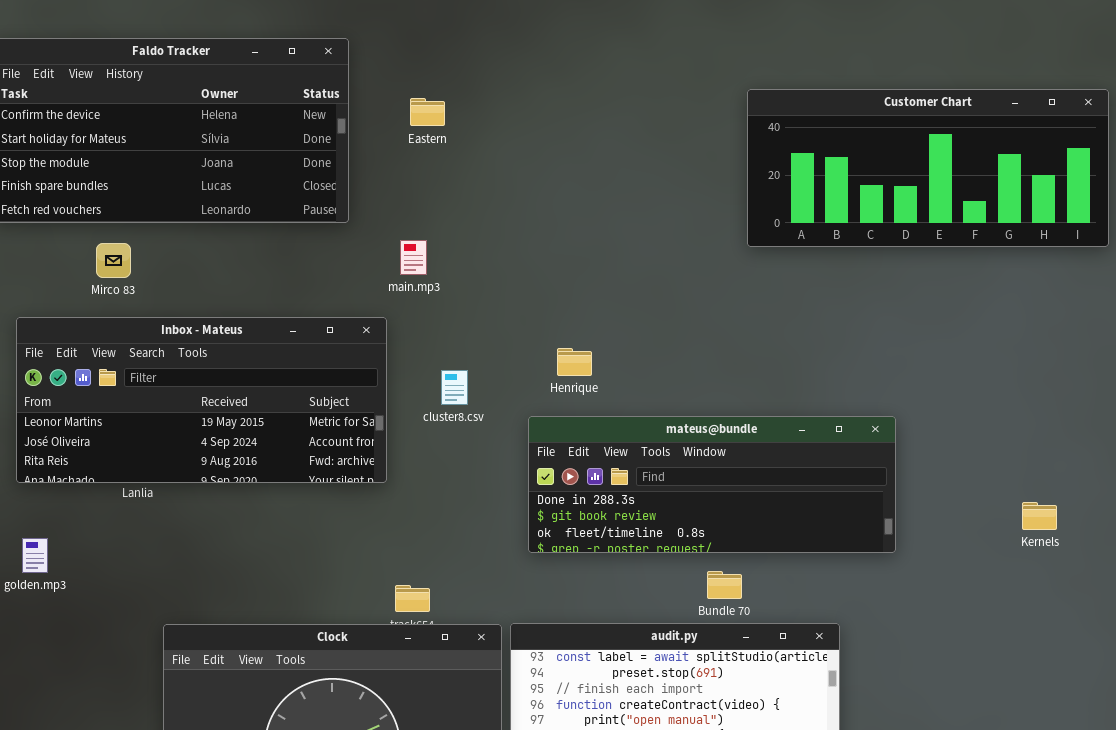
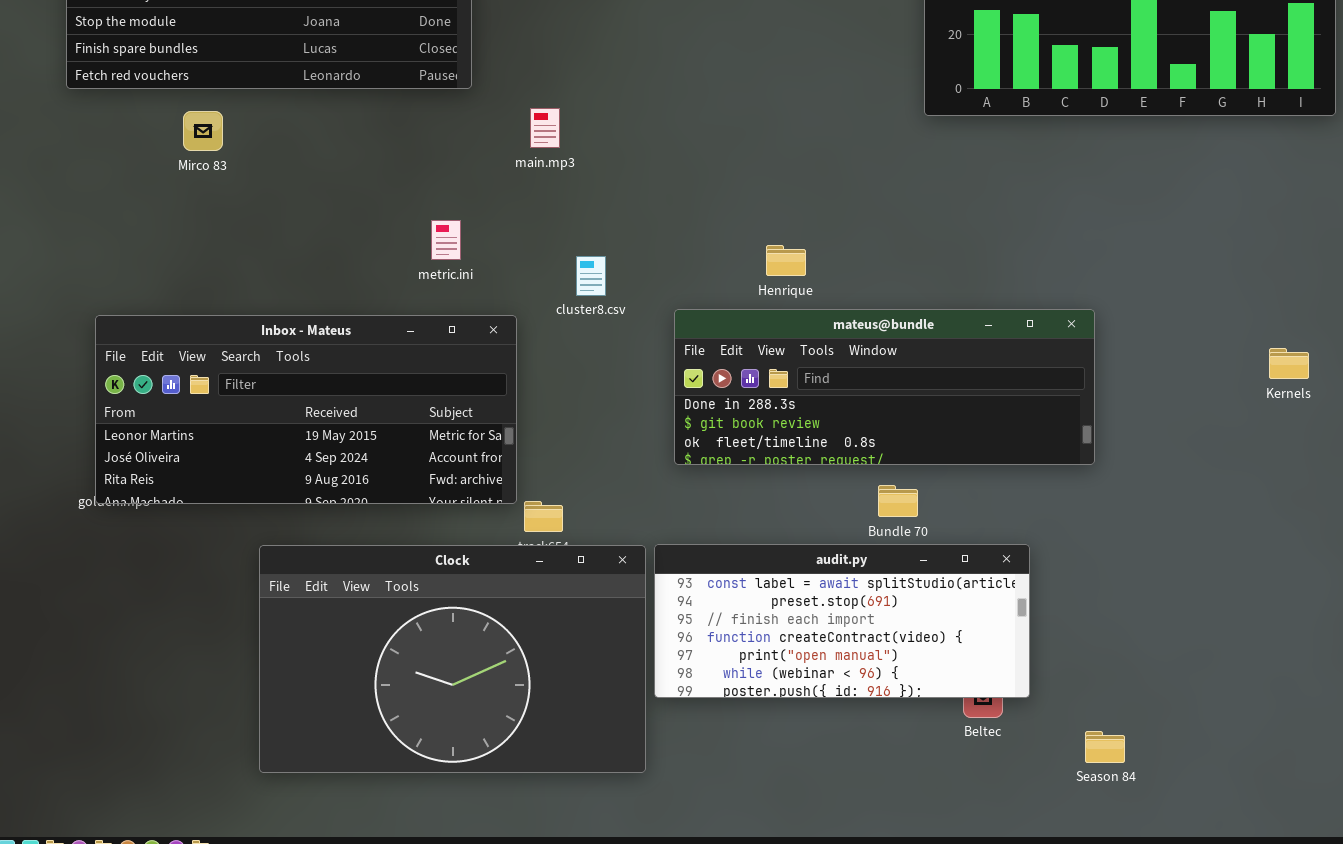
Inbox - Mateus: [16,317,387,483] -> [95,315,517,504], moved
Henrique: [557,348,592,376] -> [766,245,806,276], moved
Kernels: [1022,502,1057,530] -> [1269,348,1309,379], moved

